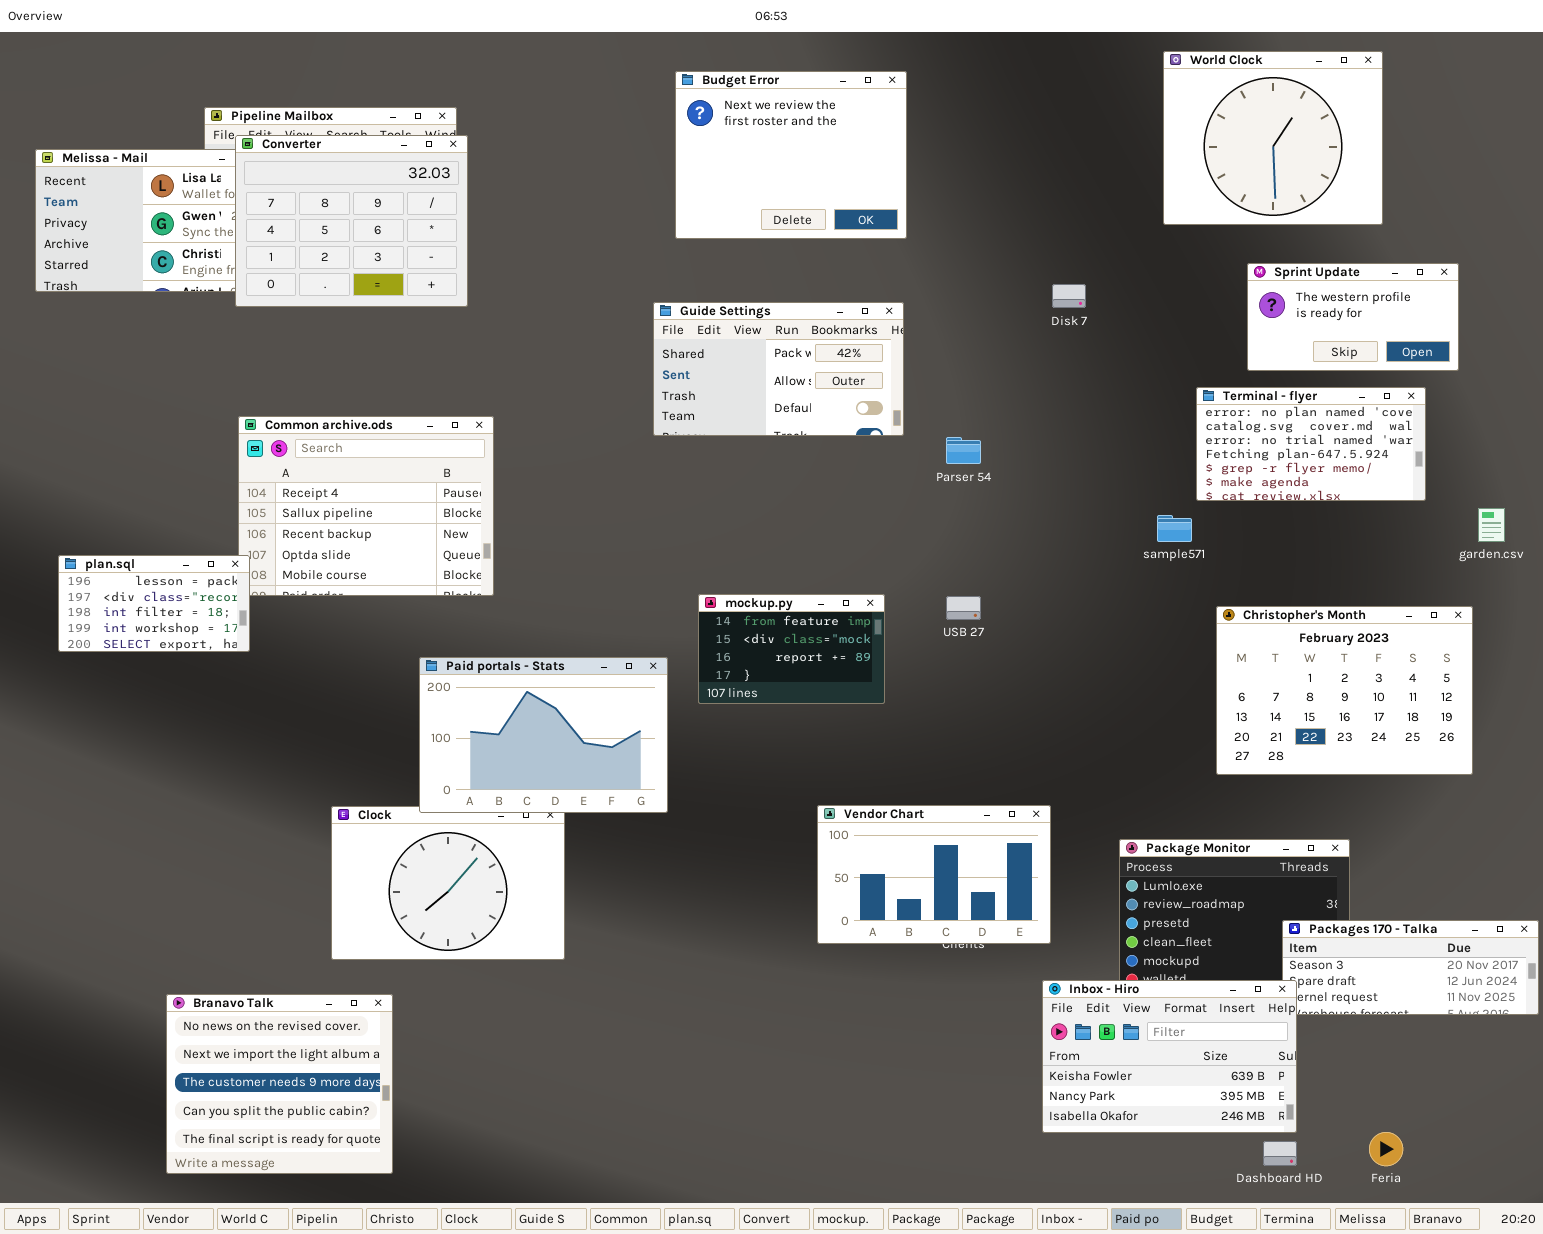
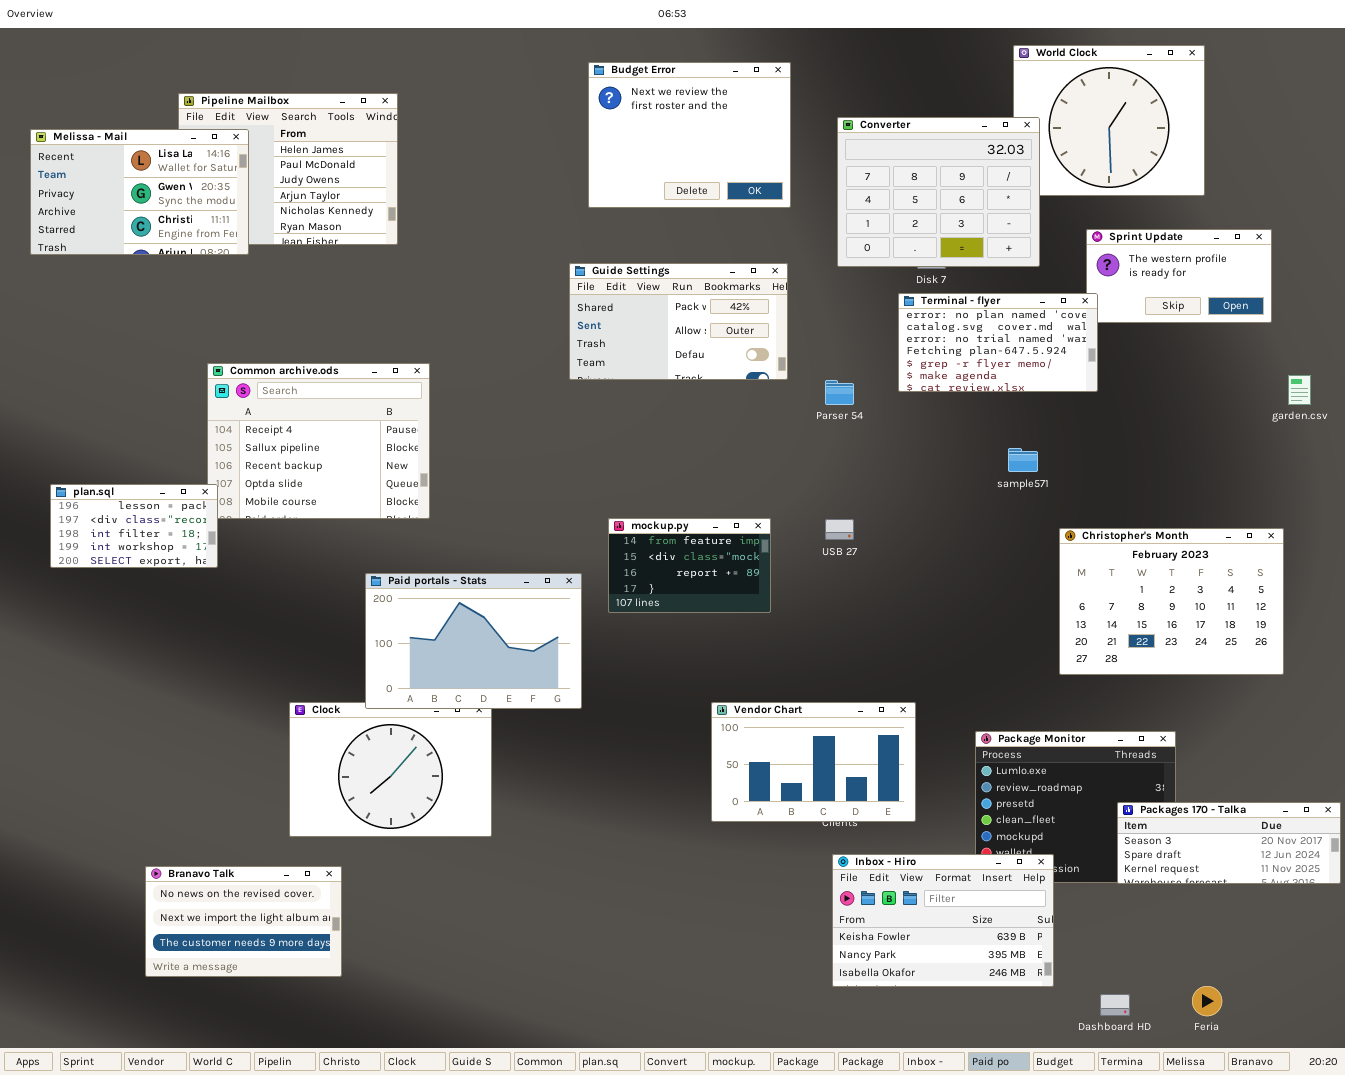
Converter: [235,135,468,307] -> [837,117,1040,267], moved
Terminal - flyer: [1196,387,1426,501] -> [898,293,1098,392], moved
garden.csv: [1478,508,1505,542] -> [1288,375,1311,405], moved
Inbox - Hiro: [1042,980,1297,1133] -> [832,854,1054,987], moved
Branavo Talk: [166,994,393,1174] -> [145,866,342,977], resized

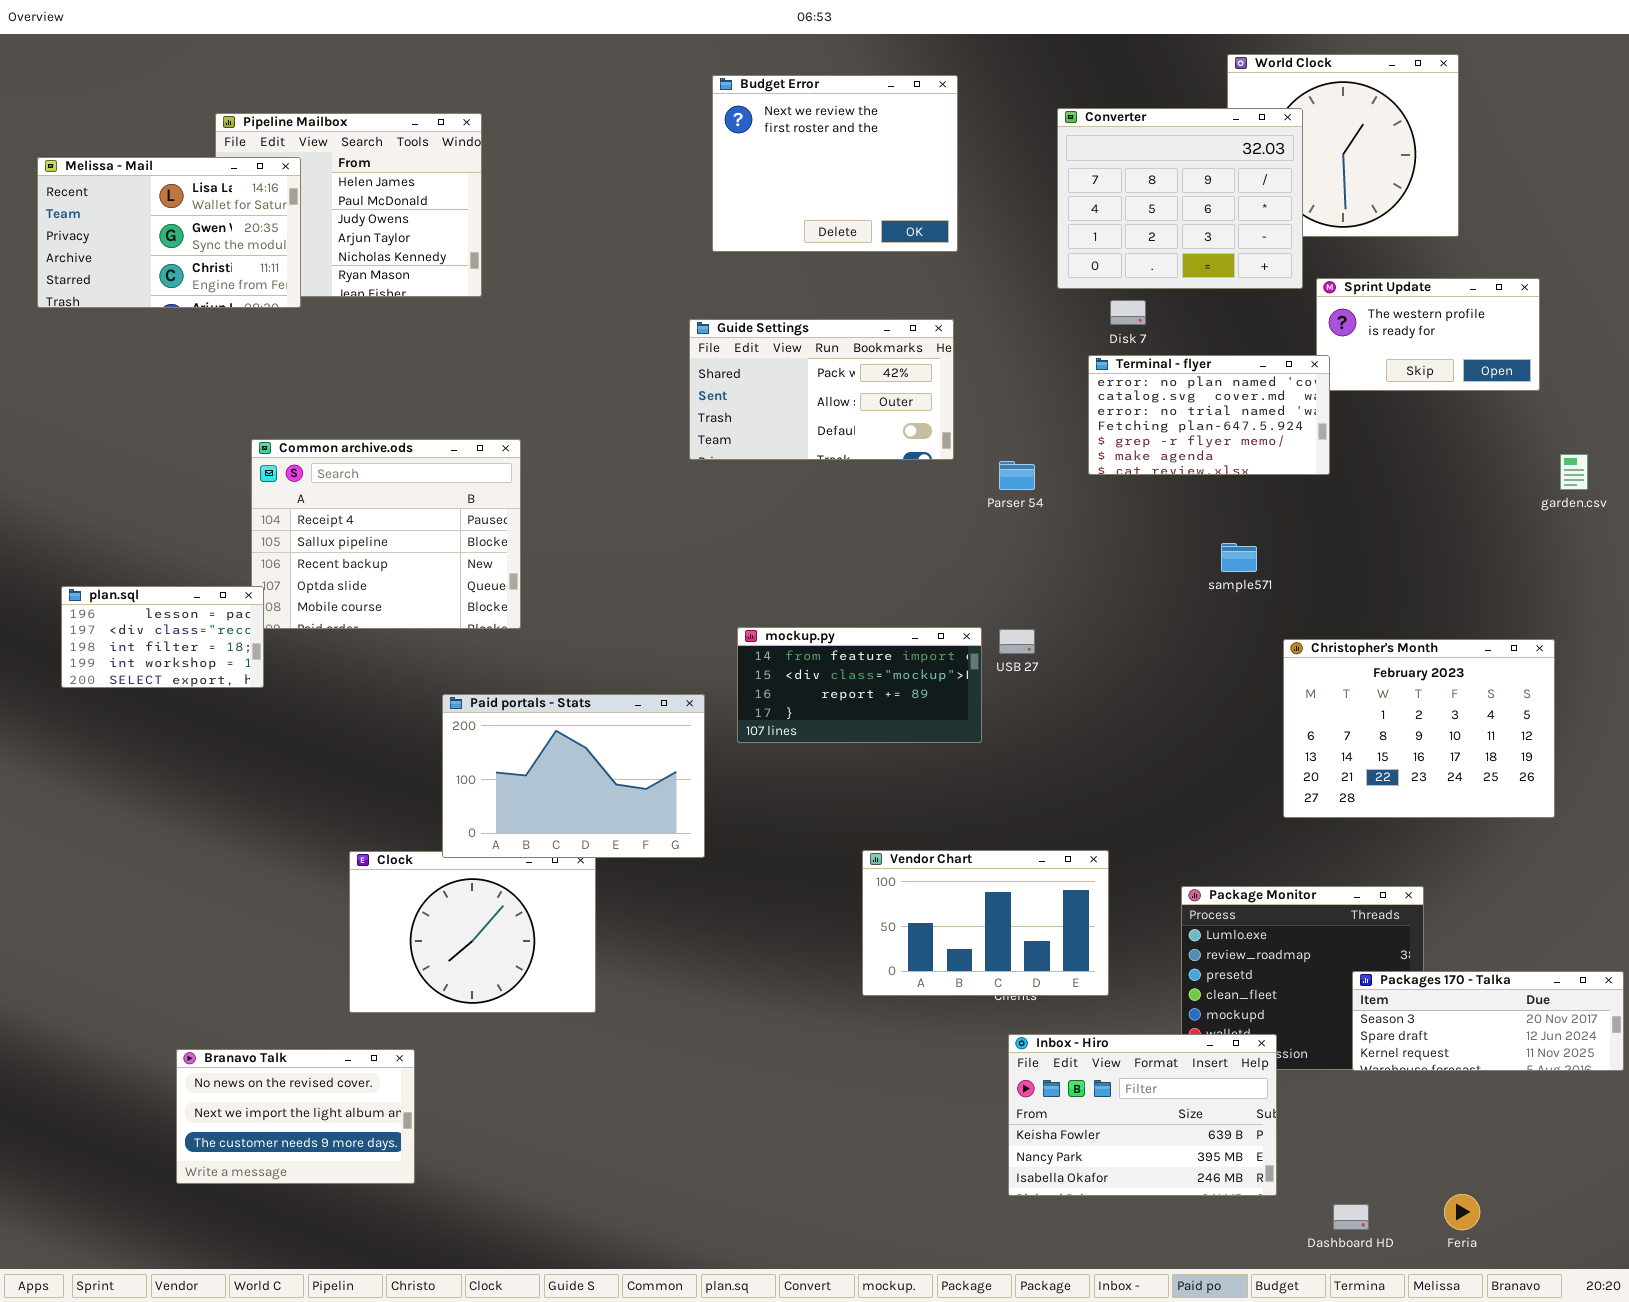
Converter: [837,117,1040,267] -> [1057,108,1303,289], moved
mockup.py: [608,518,771,613] -> [737,627,982,743], resized

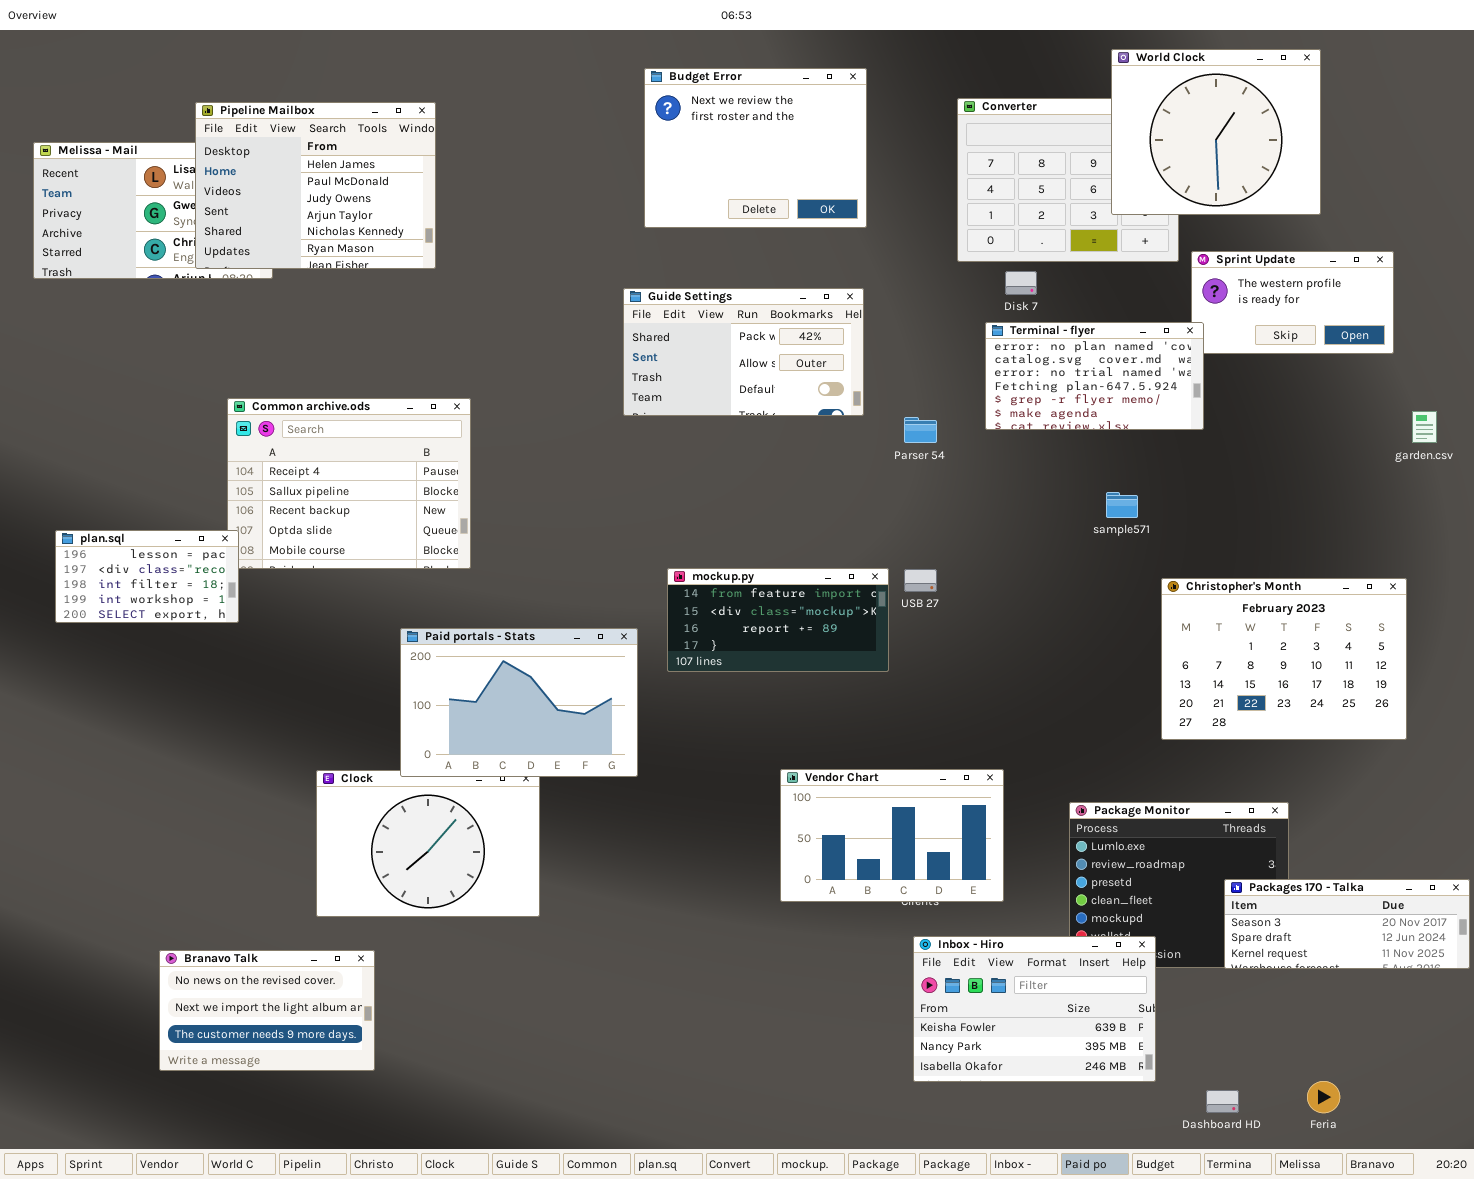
World Clock: [1227,54,1459,237] -> [1111,49,1321,215], raised
Pipeline Mailbox: [215,113,482,297] -> [195,102,436,269], raised

